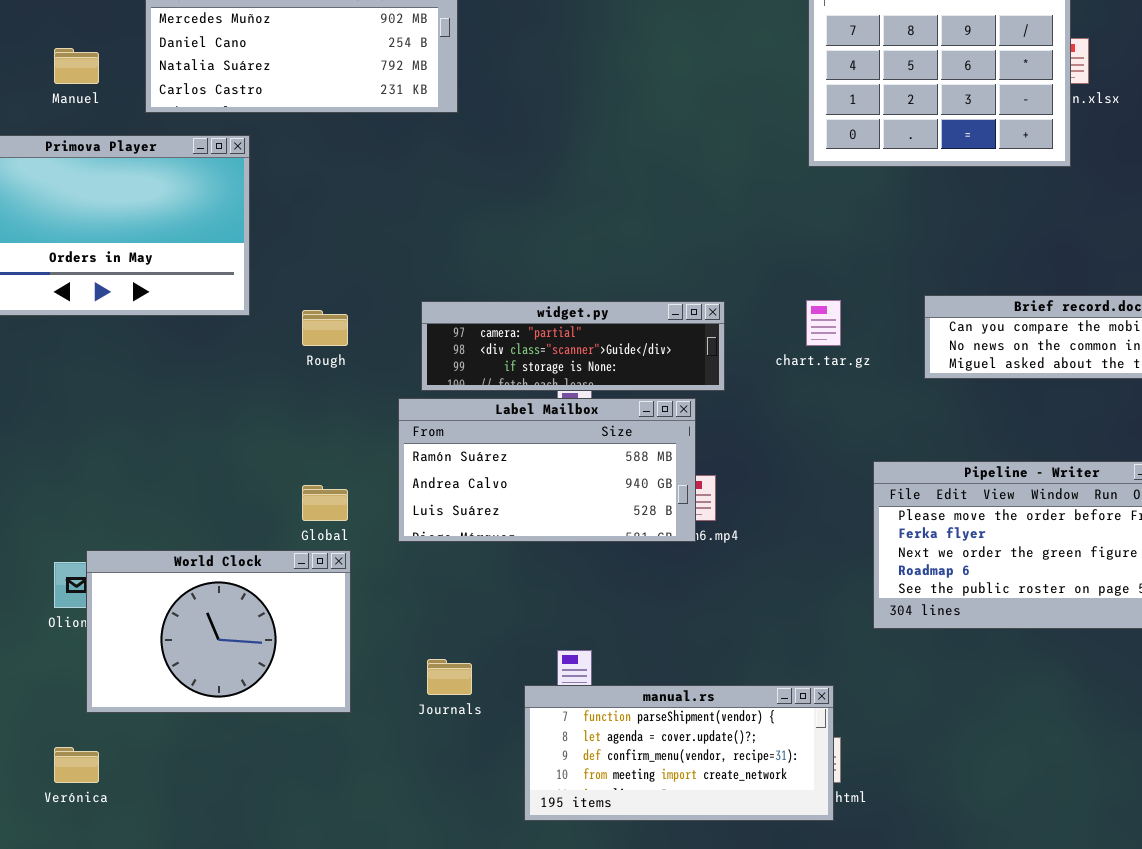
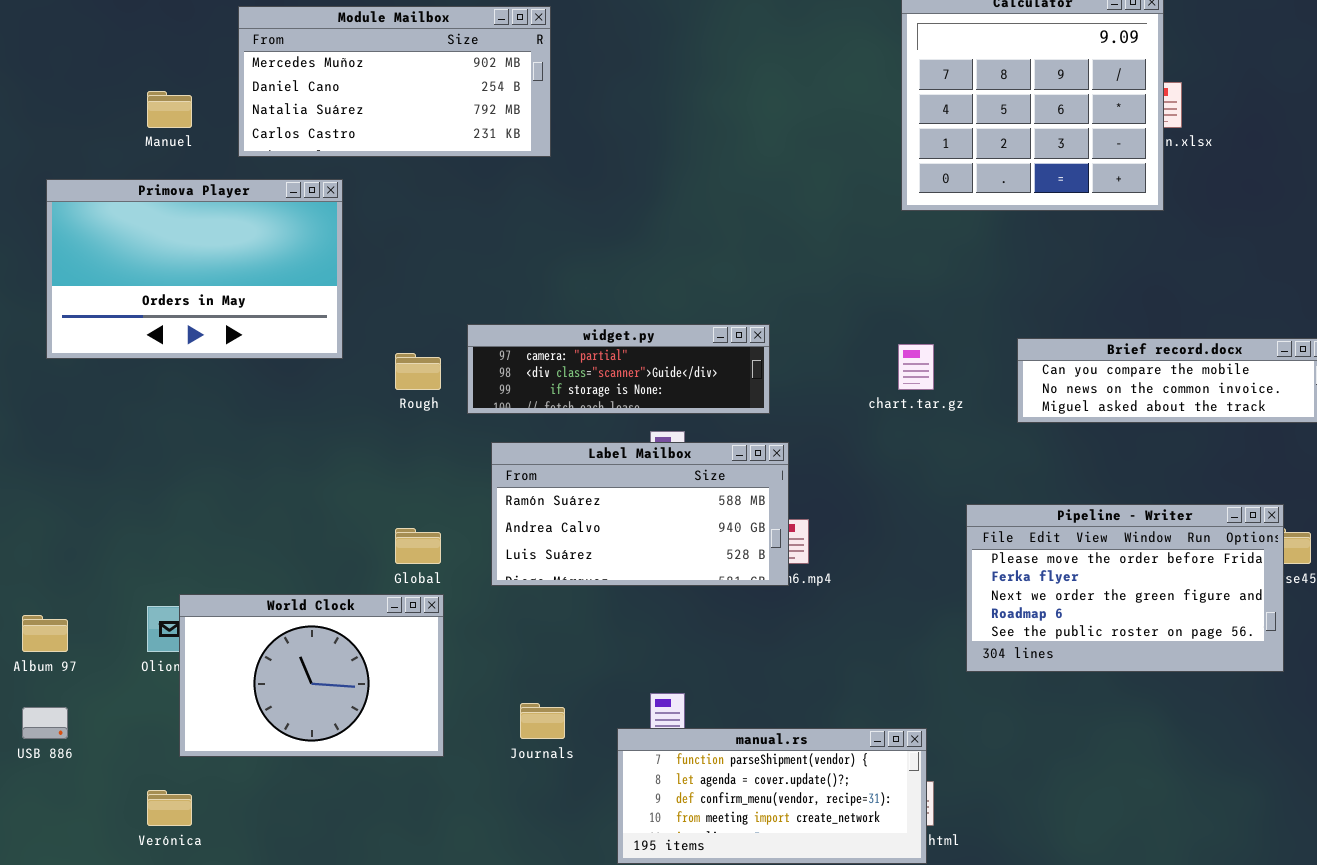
widget.py: [421,301,725,391] -> [467,324,770,414], moved

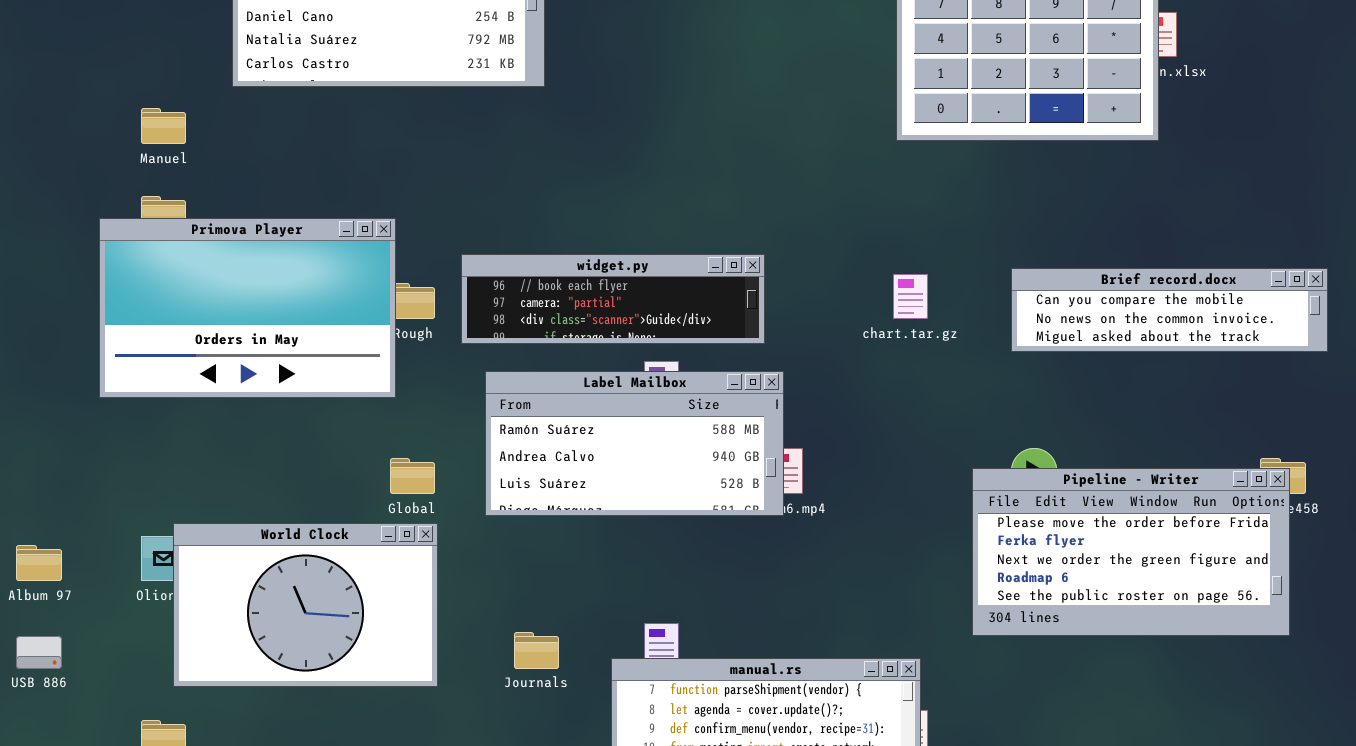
Manuel: [147,91,192,128] -> [141,108,186,144], moved
Primova Player: [46,179,343,359] -> [99,218,396,398], moved
widget.py: [467,324,770,414] -> [461,254,765,344], scrolled up 1 row
Pipeline - Writer: [966,504,1284,672] -> [972,468,1290,636], moved

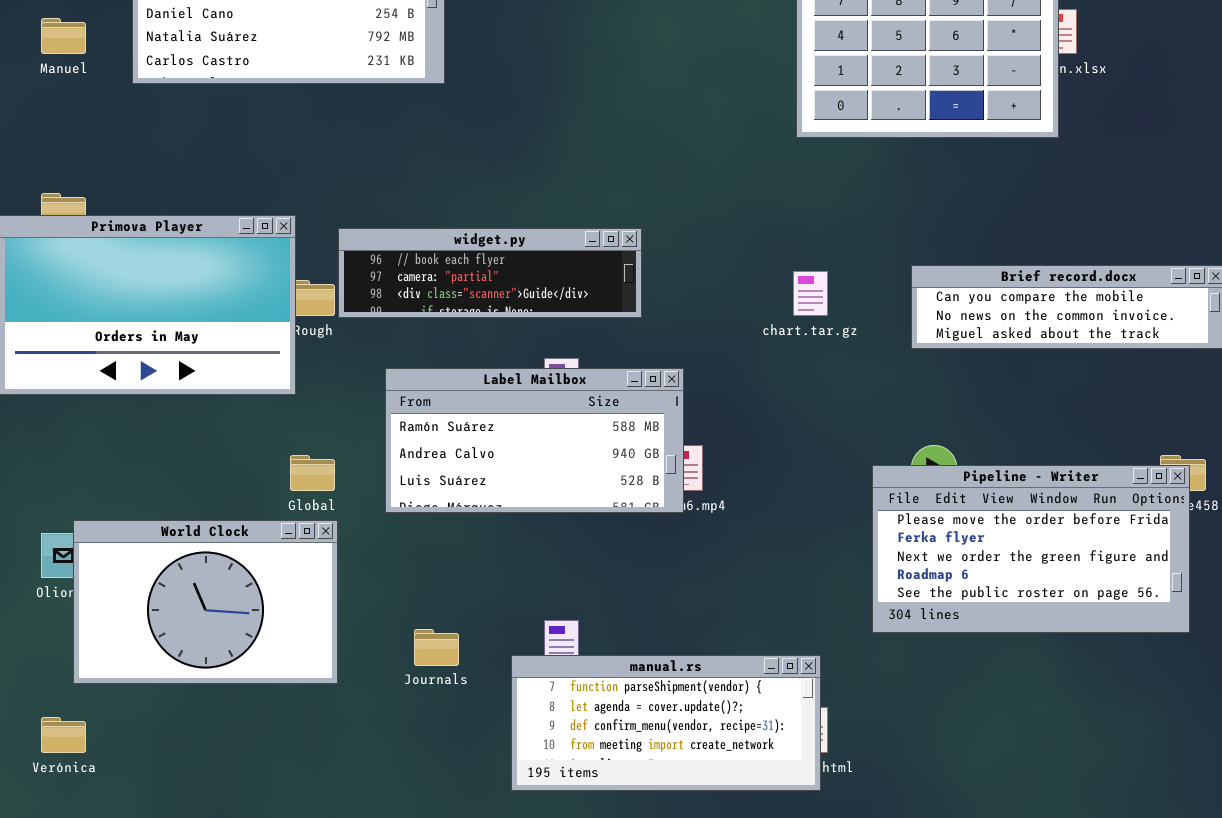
Manuel: [141,108,186,144] -> [41,18,86,54], moved
widget.py: [461,254,765,344] -> [338,228,642,318], moved

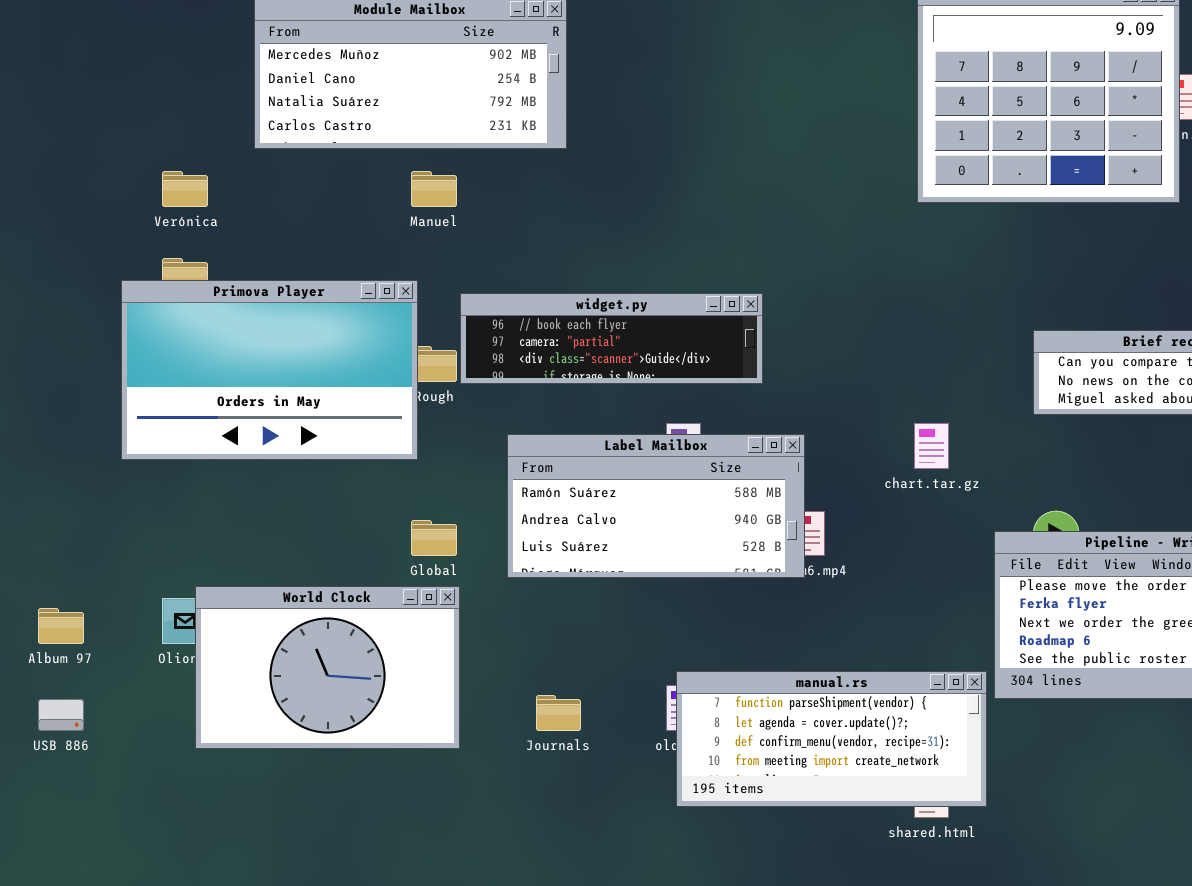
Manuel: [41,18,86,54] -> [411,171,457,207], moved
chart.tar.gz: [793,271,828,316] -> [914,423,949,469], moved
manual.rs: [511,655,821,791] -> [676,671,987,807], moved
Verónica: [41,717,86,753] -> [162,171,208,207], moved

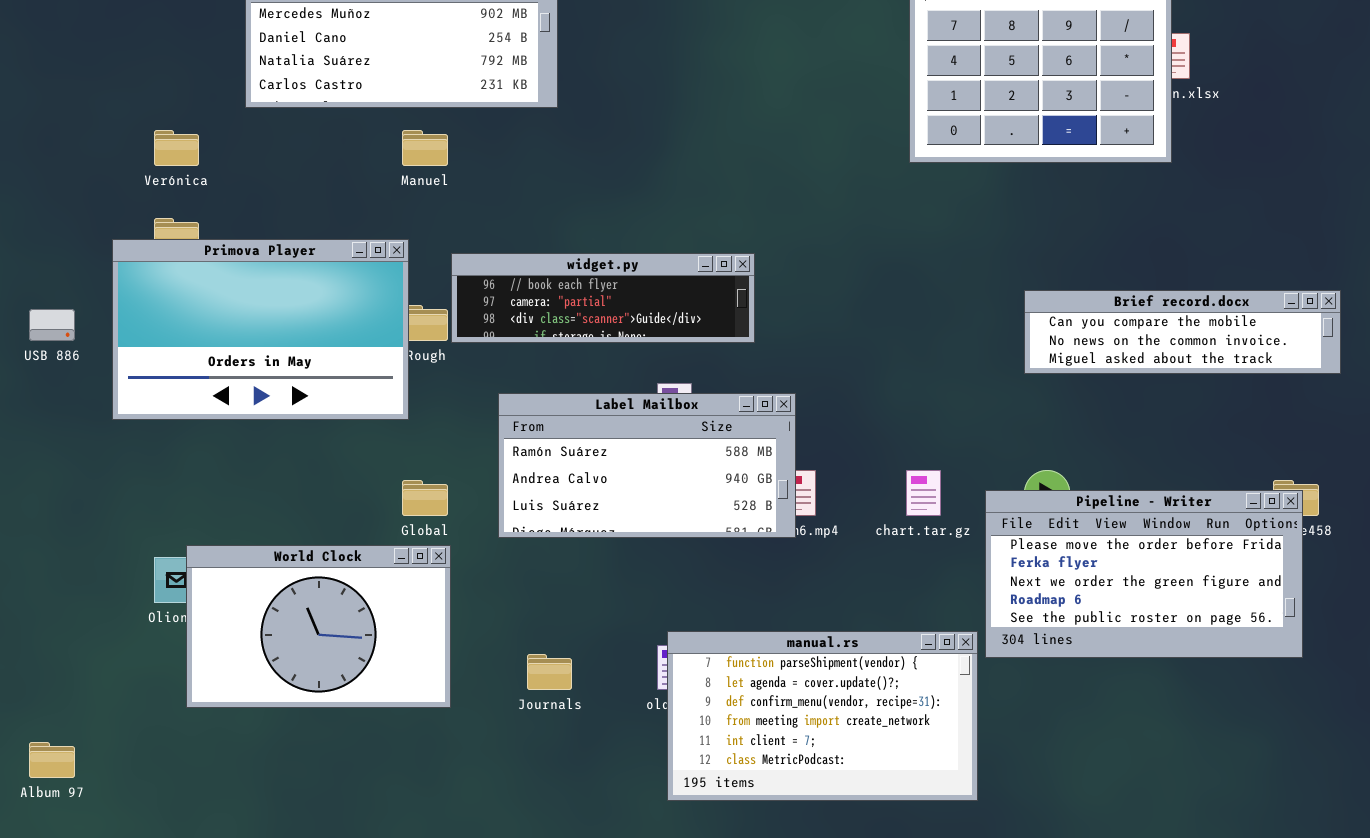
chart.tar.gz: [914,423,949,469] -> [906,470,941,516], moved
Album 97: [38,608,84,644] -> [29,742,75,778], moved
manual.rs: [676,671,987,807] -> [667,631,978,801], resized
USB 886: [38,699,84,731] -> [29,309,75,341], moved

